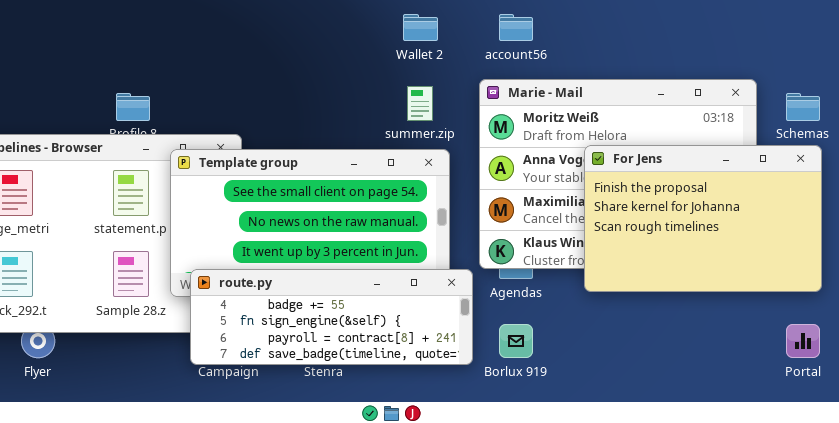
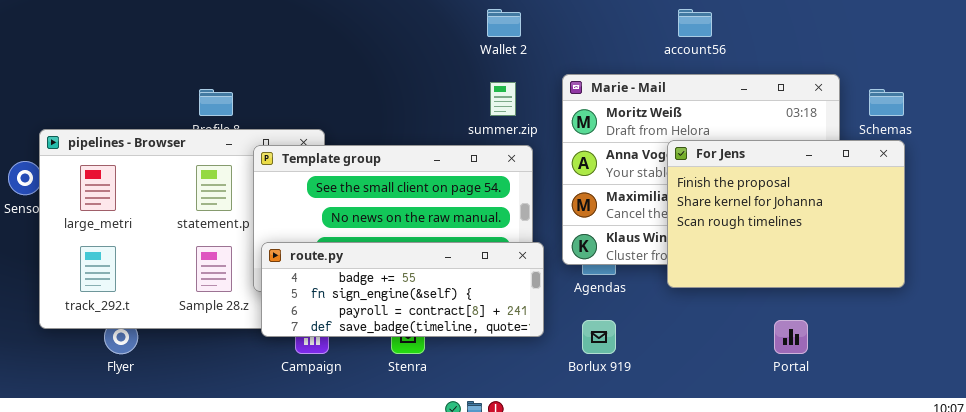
account56: [499,14,533,41] -> [678,9,712,37], moved
route.py: [190,269,473,365] -> [261,242,544,337], moved
Portal: [786,324,820,358] -> [774,320,808,354], moved

